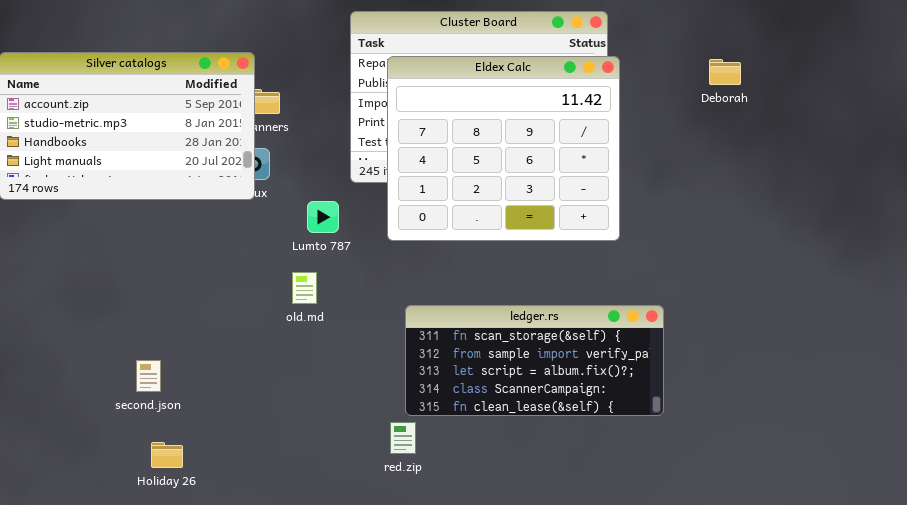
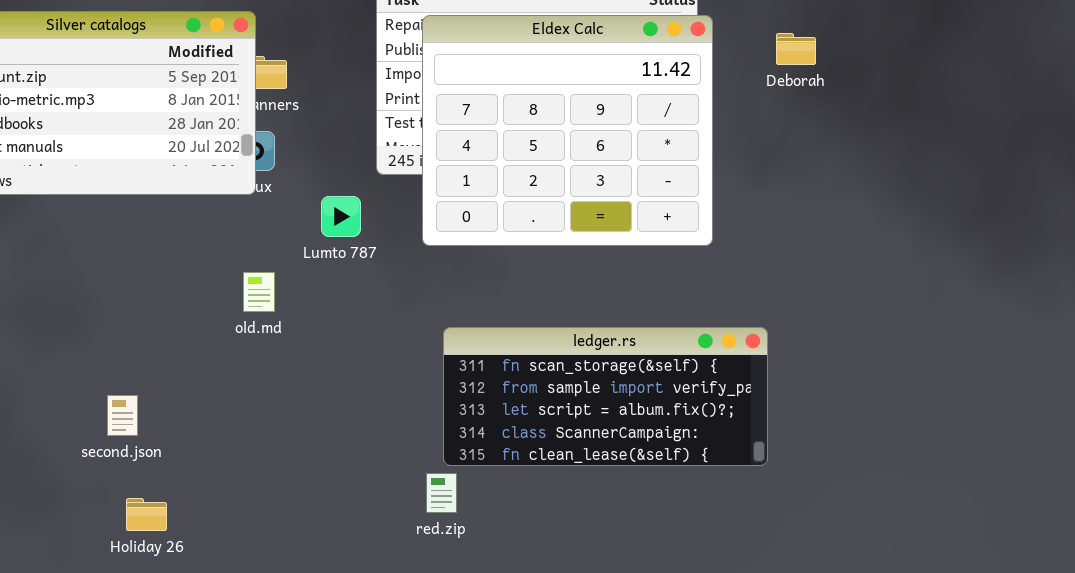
Deborah: [709,59,741,85] -> [776,33,816,65], moved
old.md: [292,272,317,304] -> [243,272,275,312], moved

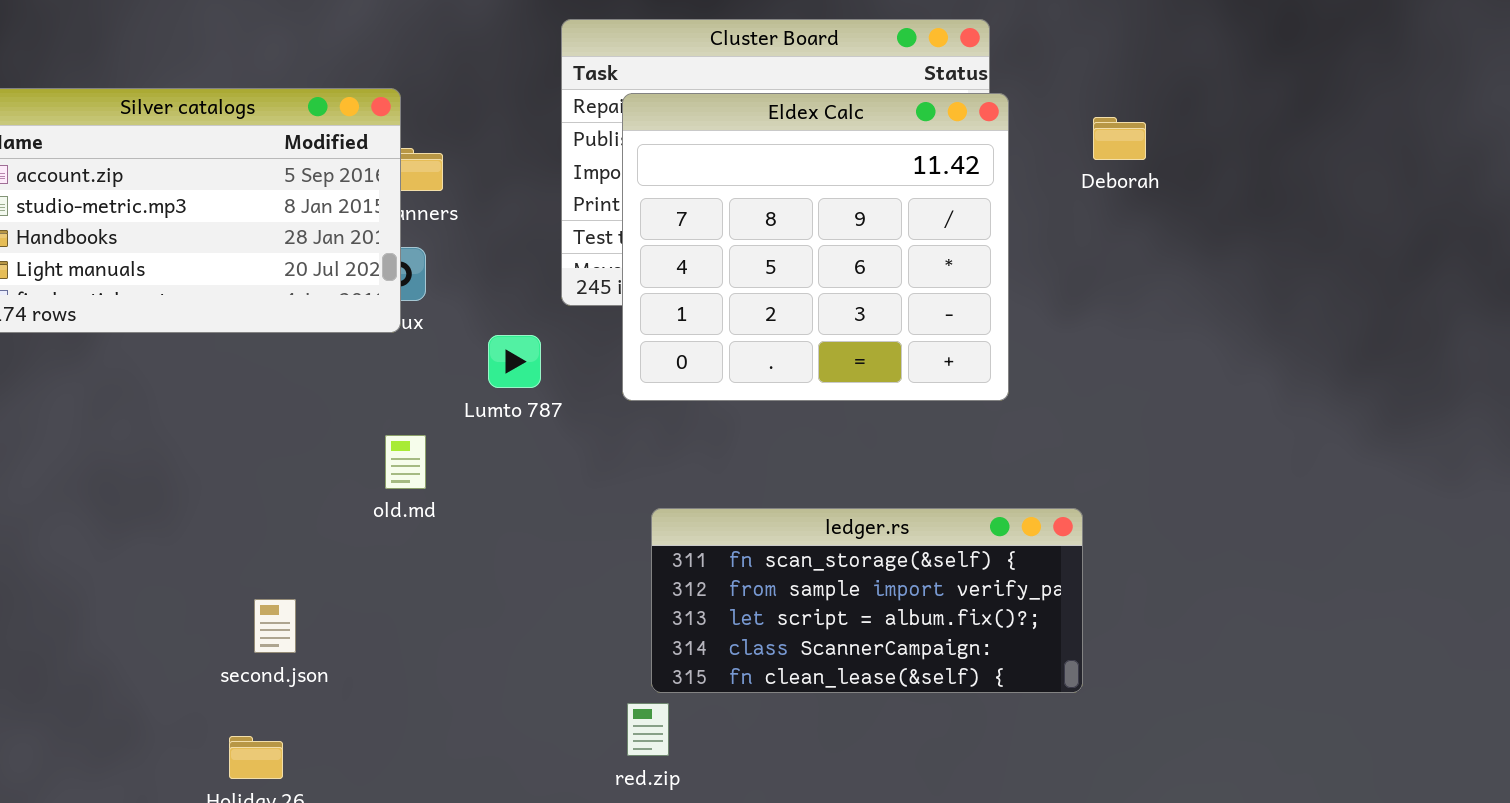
second.json: [107,395,138,436] -> [254,599,296,653], moved

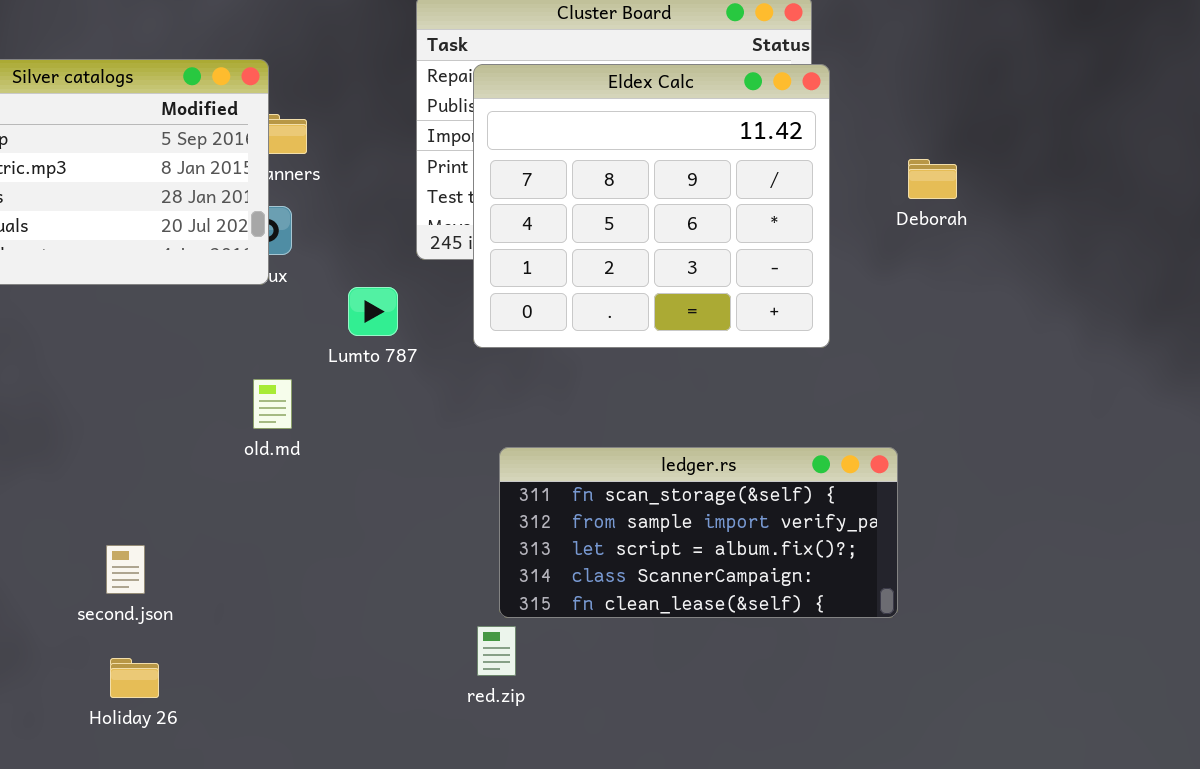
Deborah: [1093,117,1146,160] -> [908,159,957,199], moved
second.json: [254,599,296,653] -> [106,545,145,594], moved

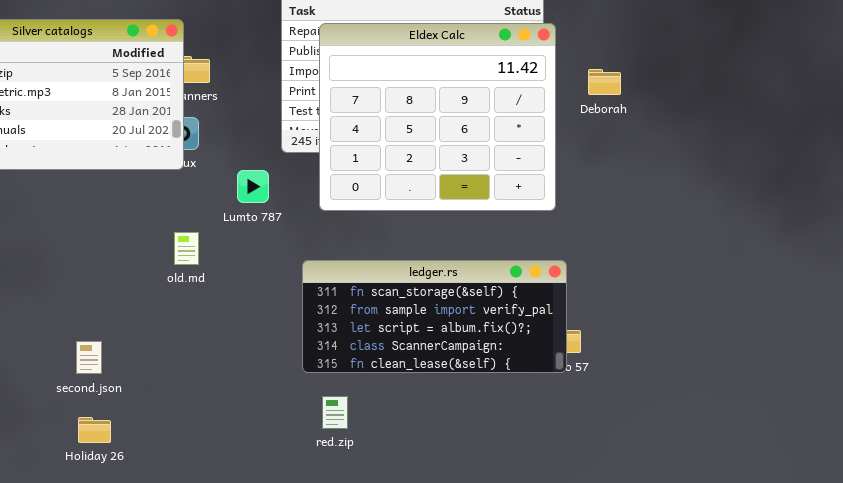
Deborah: [908,159,957,199] -> [588,69,621,95], moved
ledger.rs: [499,447,898,618] -> [302,260,567,373], moved

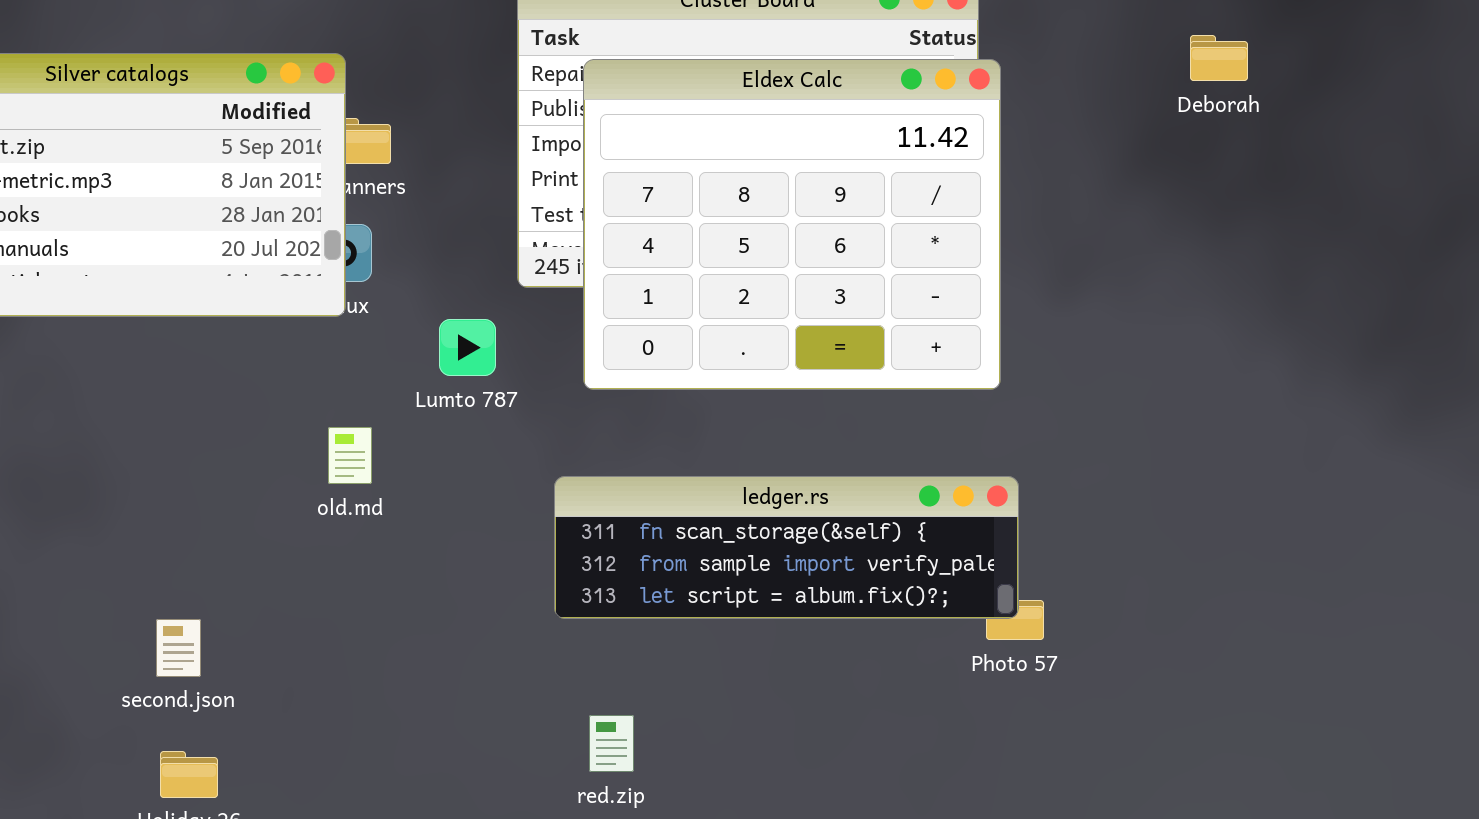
Deborah: [588,69,621,95] -> [1190,35,1248,81], moved
ledger.rs: [302,260,567,373] -> [554,476,1019,619], resized

